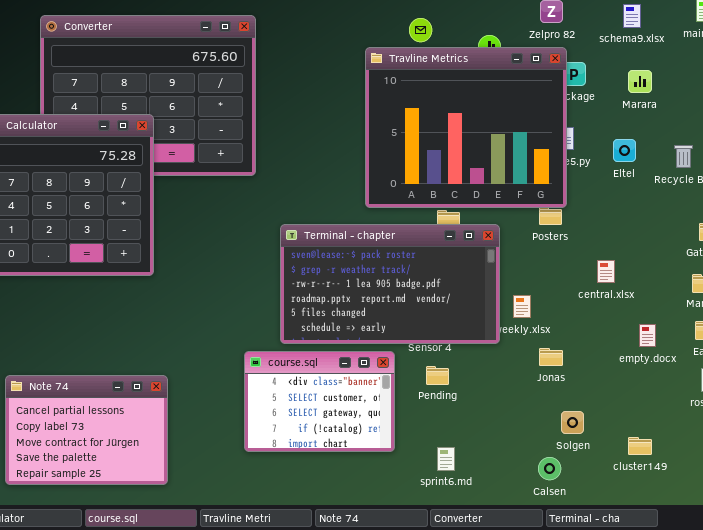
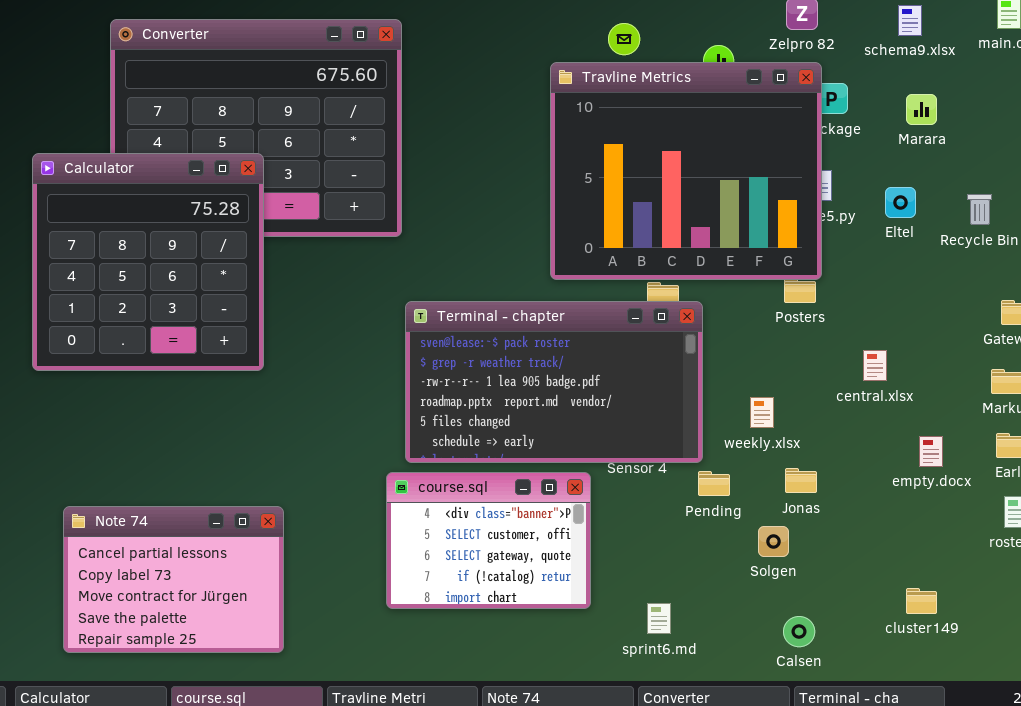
Terminal - chapter: [280,224,500,344] -> [405,301,703,463], moved
Pending: [426,366,449,385] -> [698,471,730,496], moved
Solgen: [561,411,584,434] -> [758,526,789,557], moved

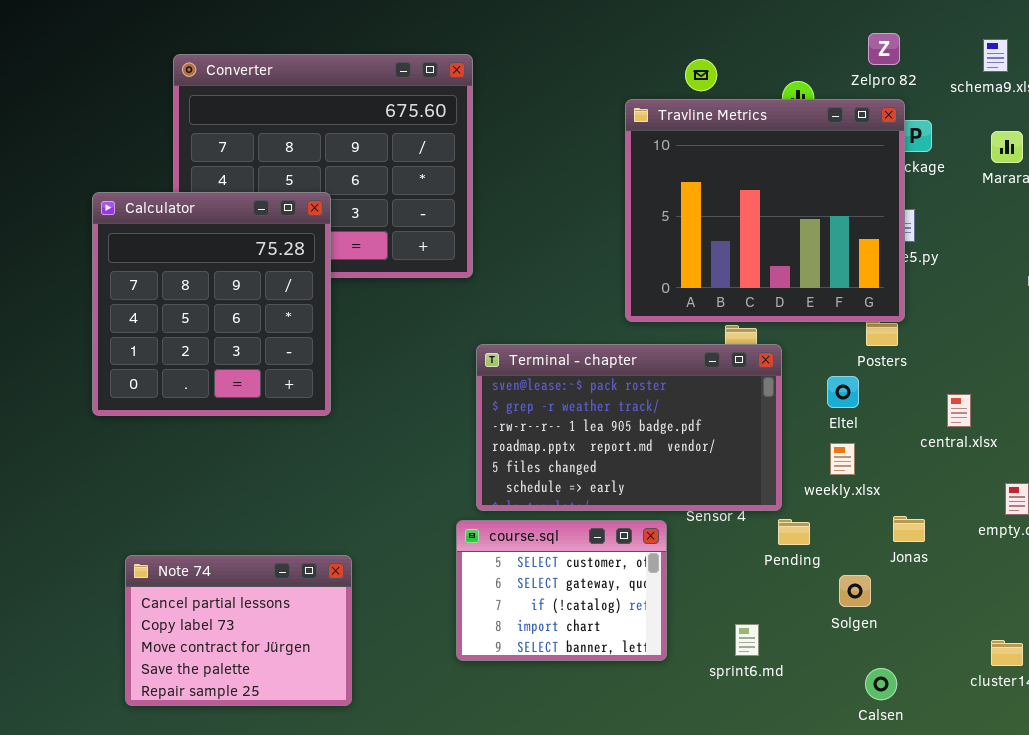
Eltel: [885,187,916,218] -> [827,376,859,408], moved
Jonas: [785,468,817,493] -> [893,516,925,542], moved
course.sql: [386,472,591,609] -> [456,520,667,661], scrolled down 1 row
sprint6.md: [647,603,671,634] -> [735,624,759,656], moved

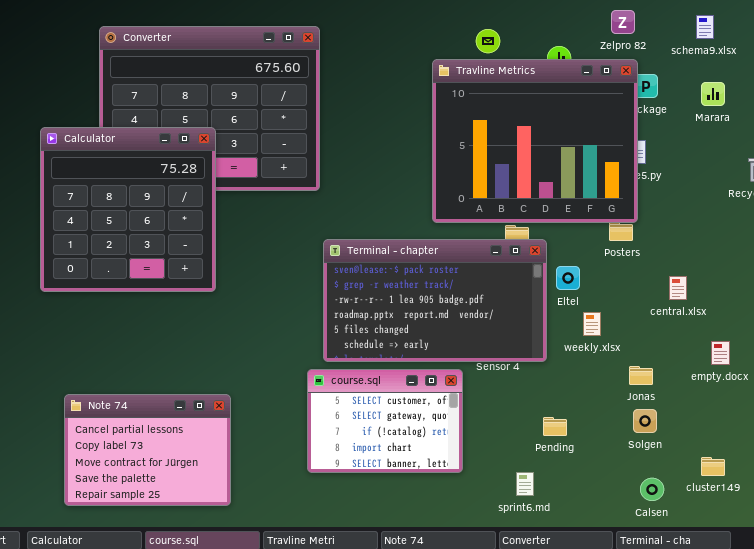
Eltel: [827,376,859,408] -> [556,266,580,290], moved
Pending: [778,519,810,545] -> [543,417,567,436], moved
Solgen: [839,575,871,607] -> [633,409,657,433], moved
sprint6.md: [735,624,759,656] -> [516,472,534,496], moved
Calsen: [865,668,897,700] -> [640,478,664,501], moved

